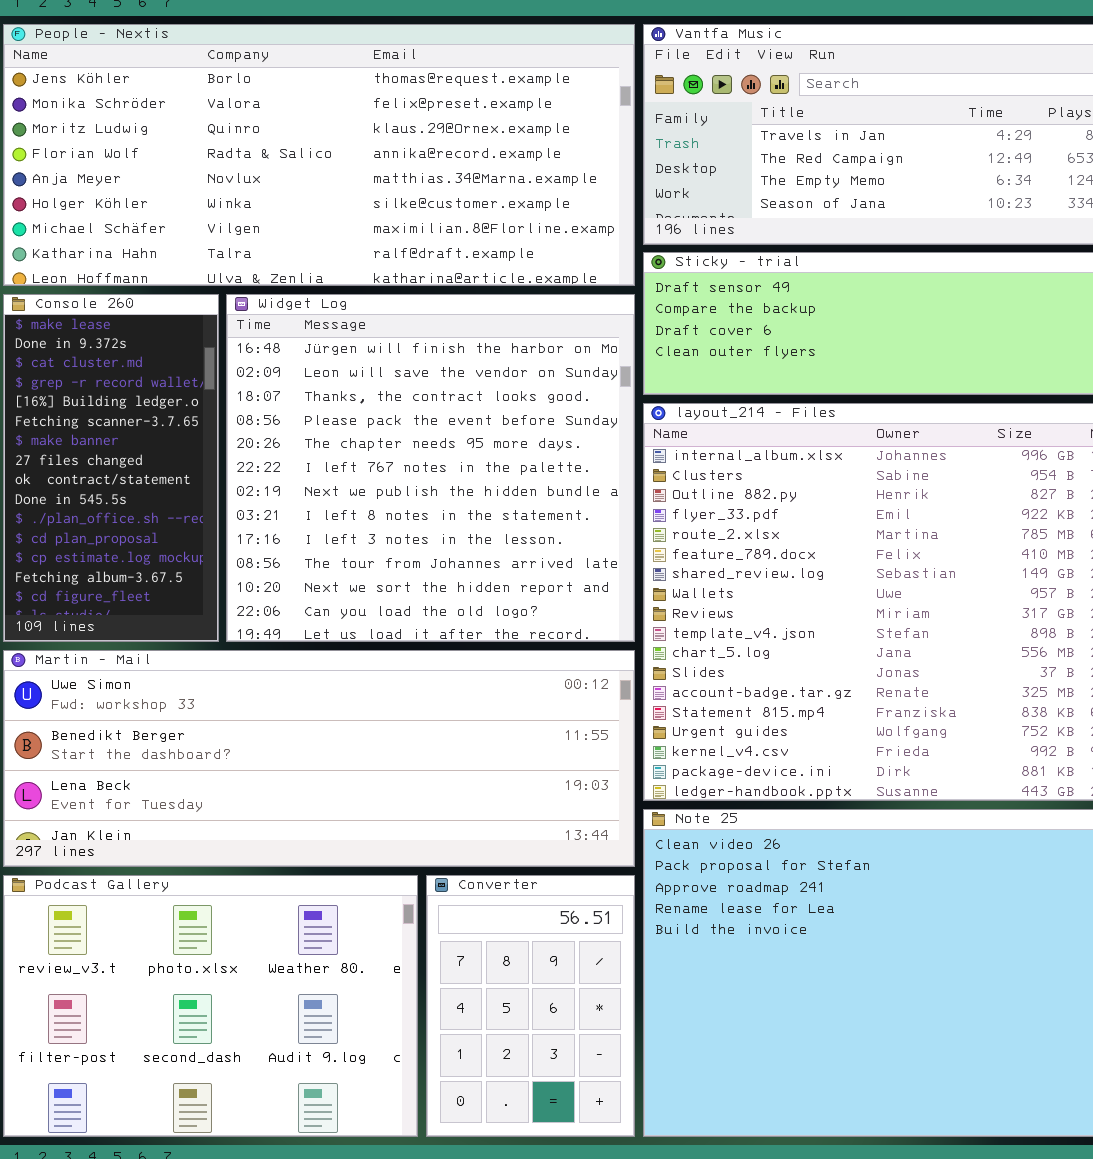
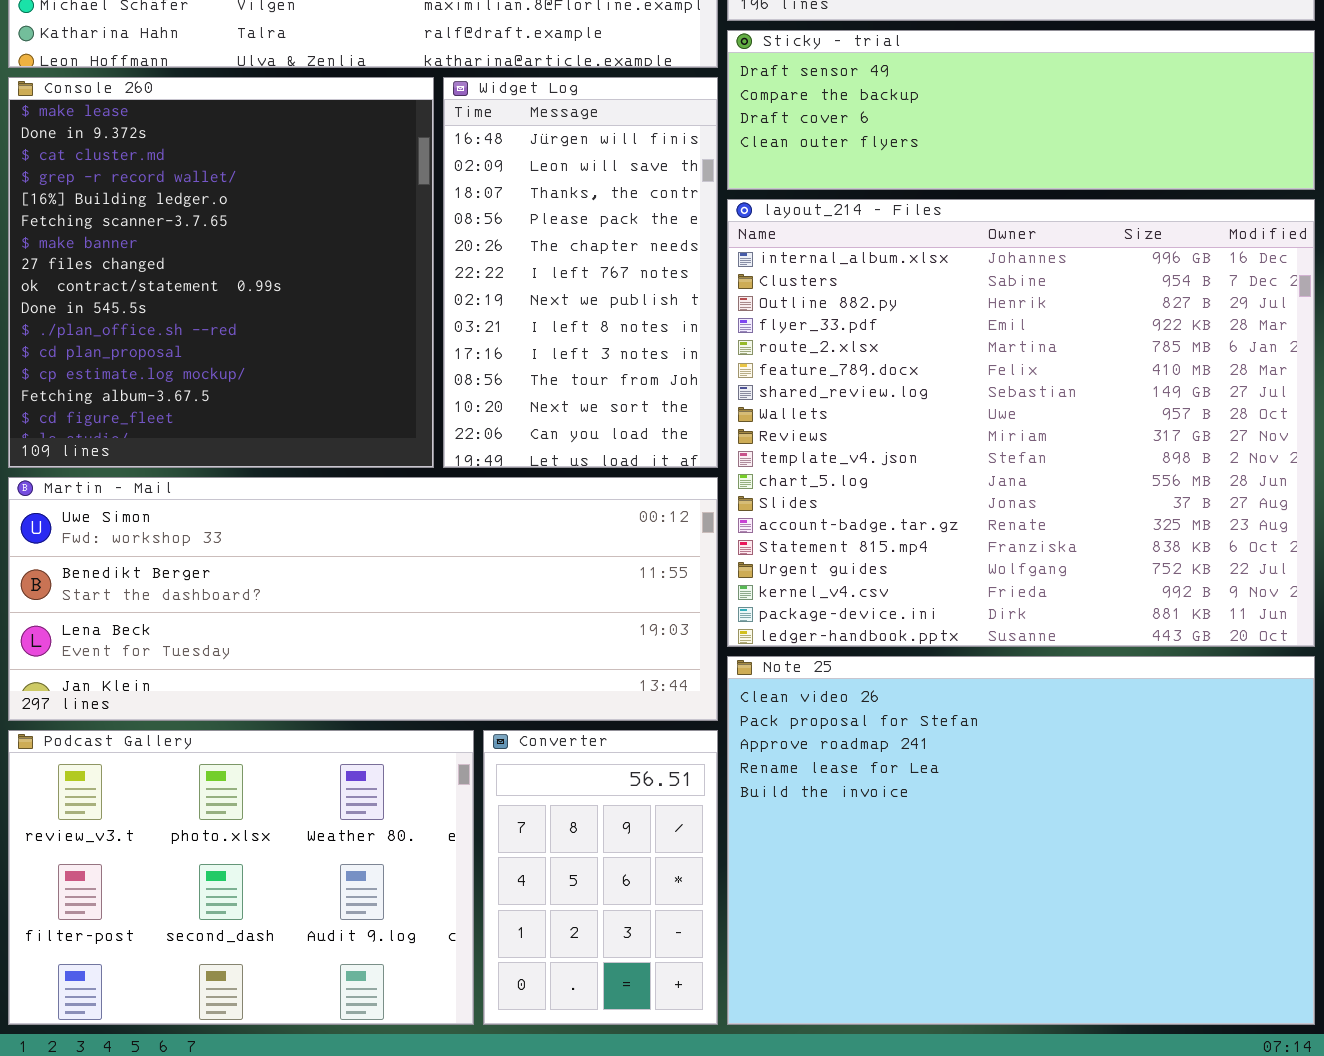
Console 260: [3,294,219,642] -> [8,77,434,468], resized
Widget Log: [226,294,635,642] -> [443,77,718,468], resized

